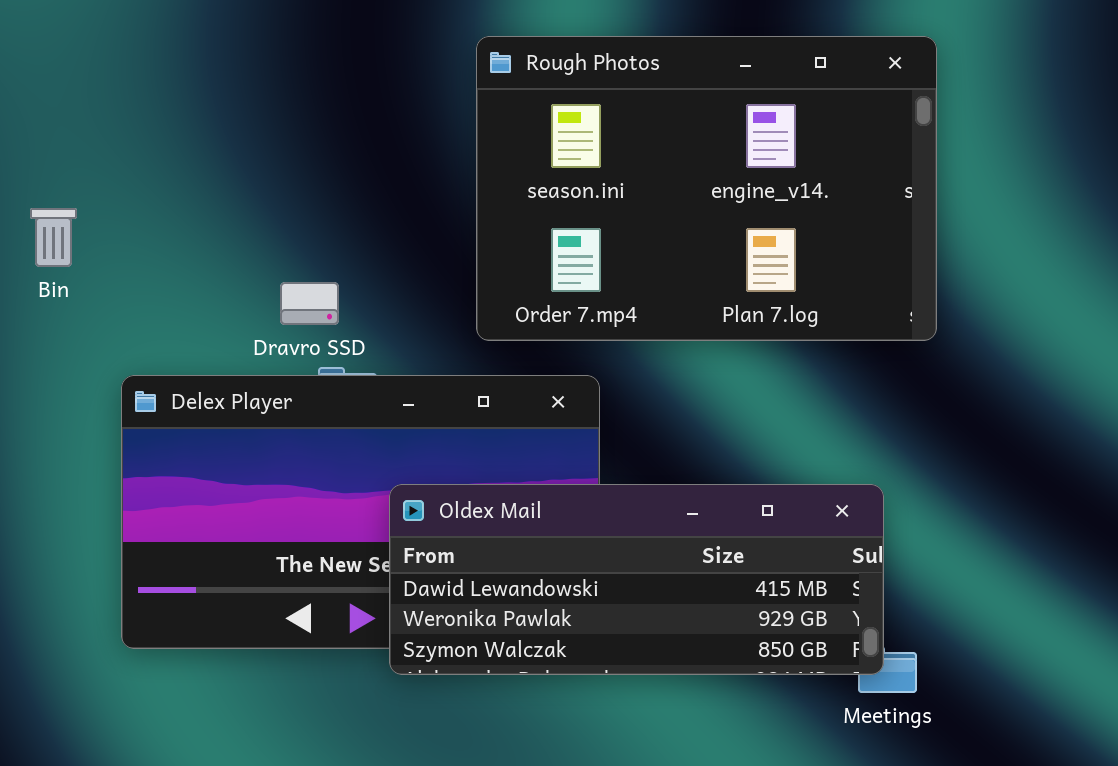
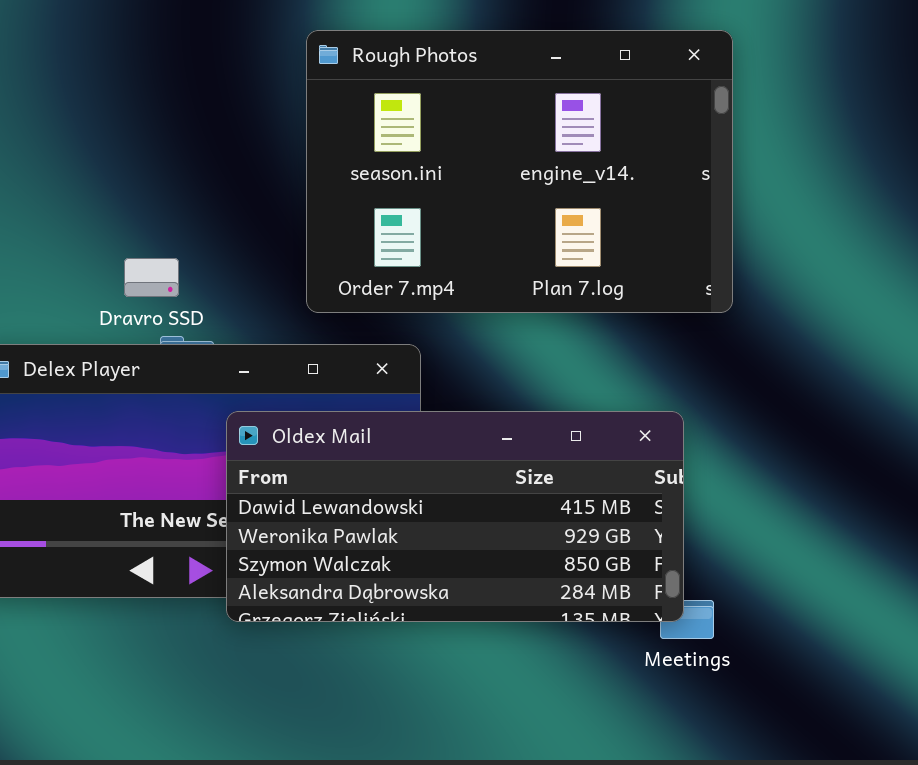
Oldex Mail: [389,484,884,675] -> [226,411,684,622], resized

